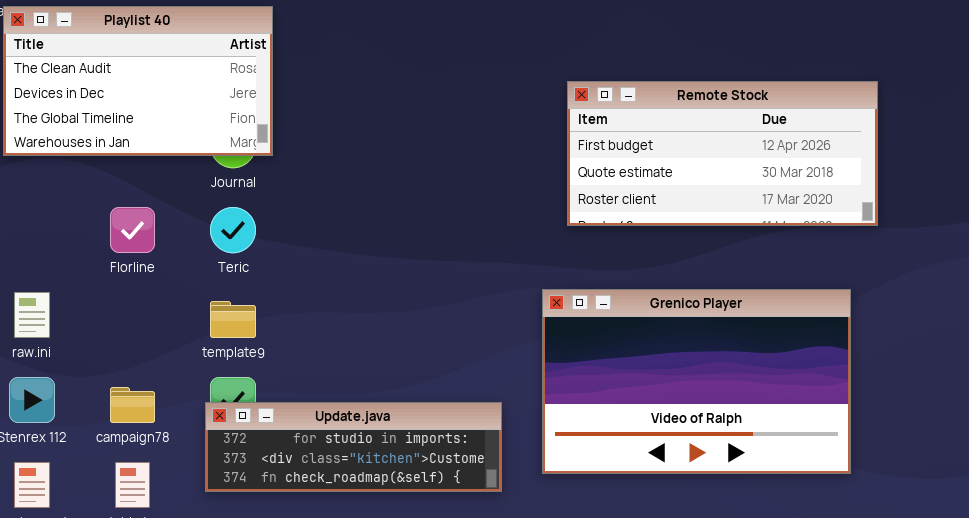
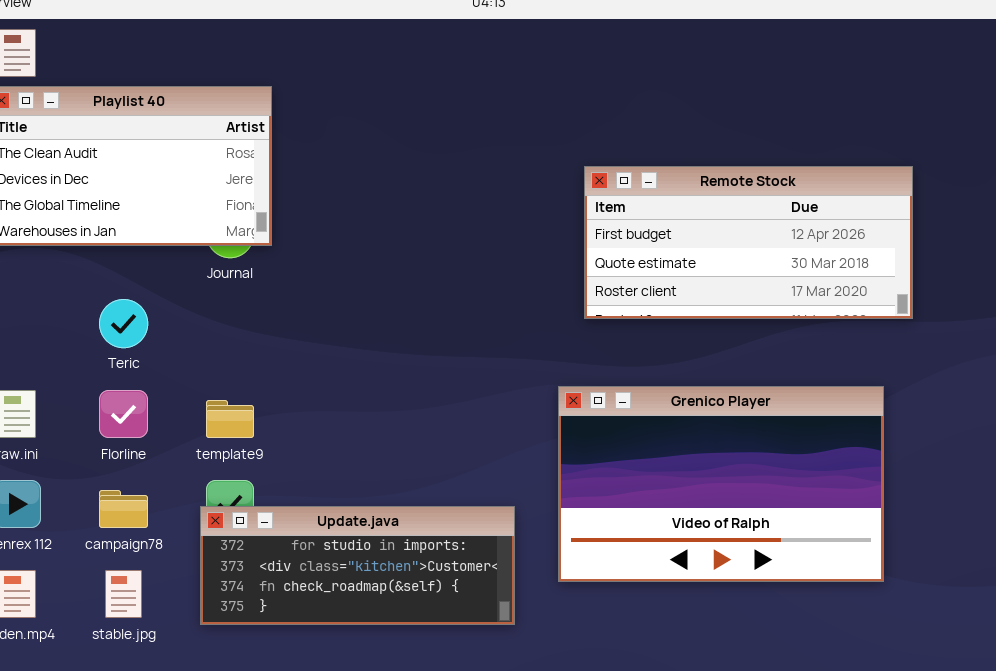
Florline: [110,207,155,253] -> [99,390,148,438], moved
Teric: [210,207,256,253] -> [99,299,148,348], moved
Update.java: [205,402,502,492] -> [200,506,515,625], resized

